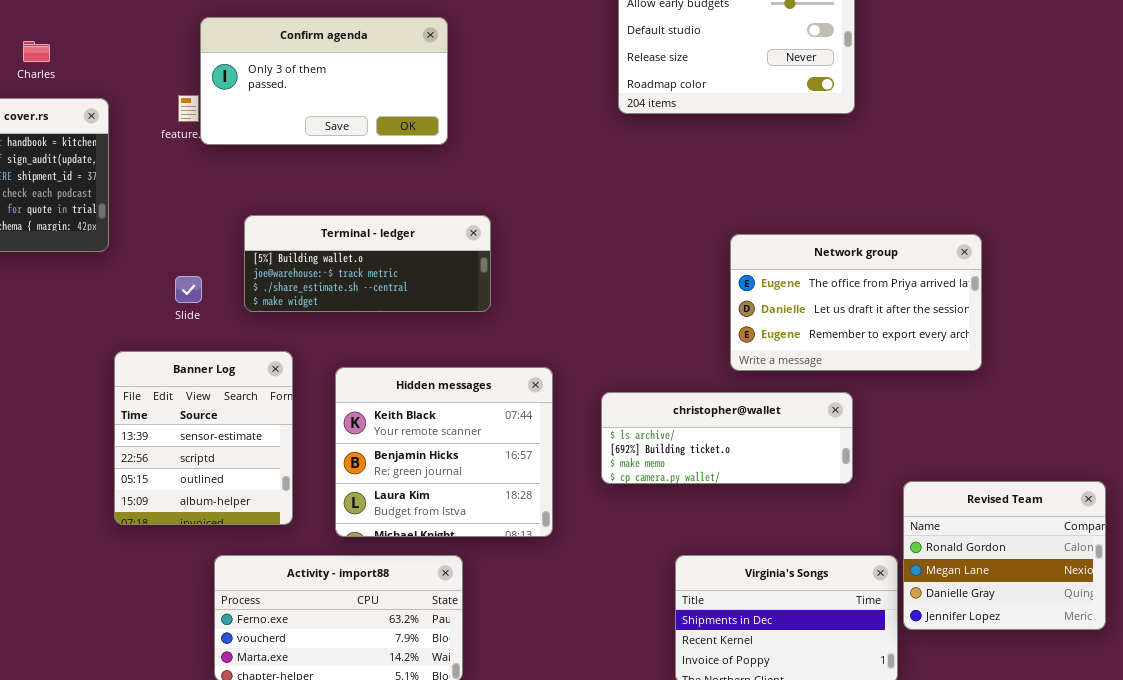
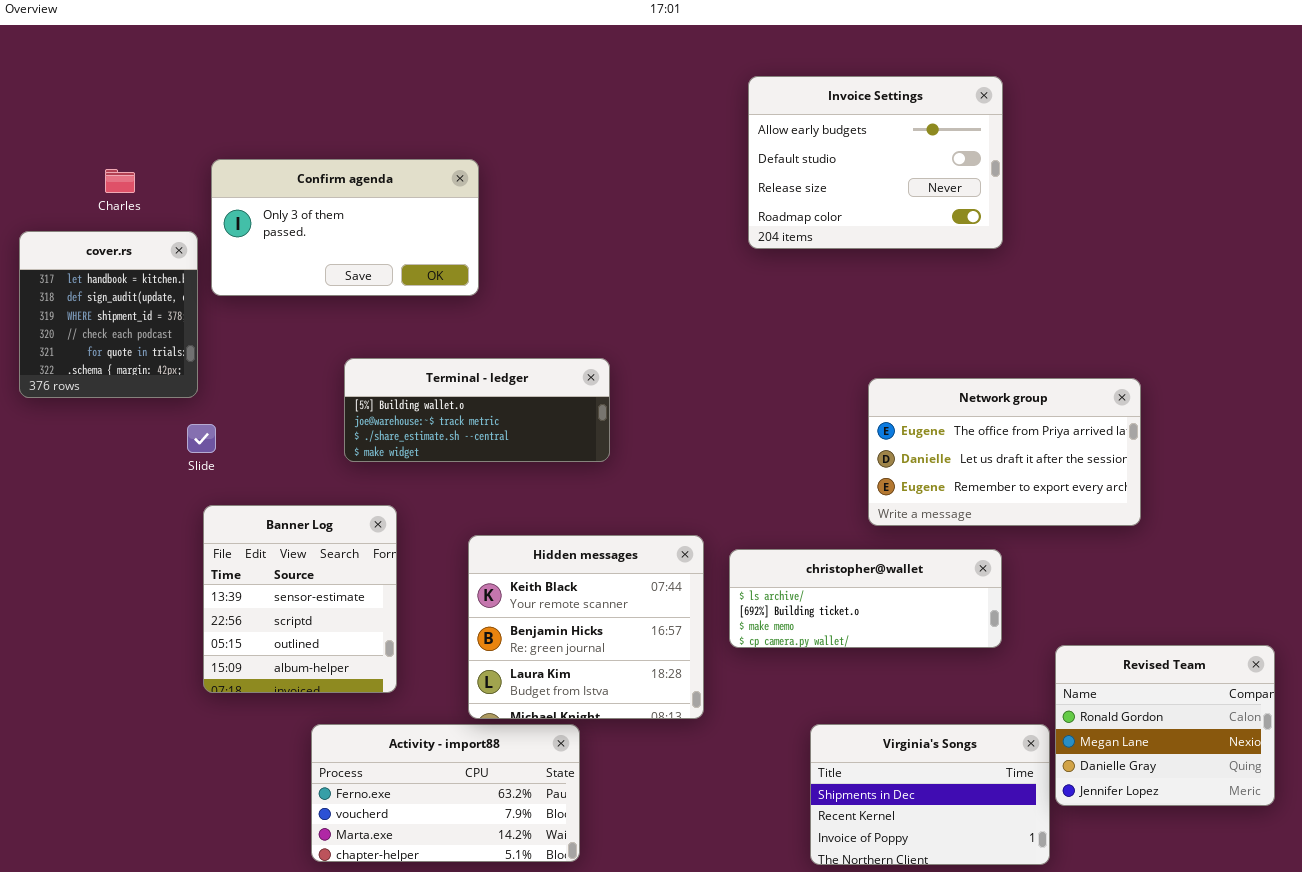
Confirm agenda: [200,17,448,145] -> [211,159,479,296], moved
Slide: [175,276,202,303] -> [187,424,216,453], moved
Hidden messages: [335,367,553,537] -> [468,535,704,719], moved

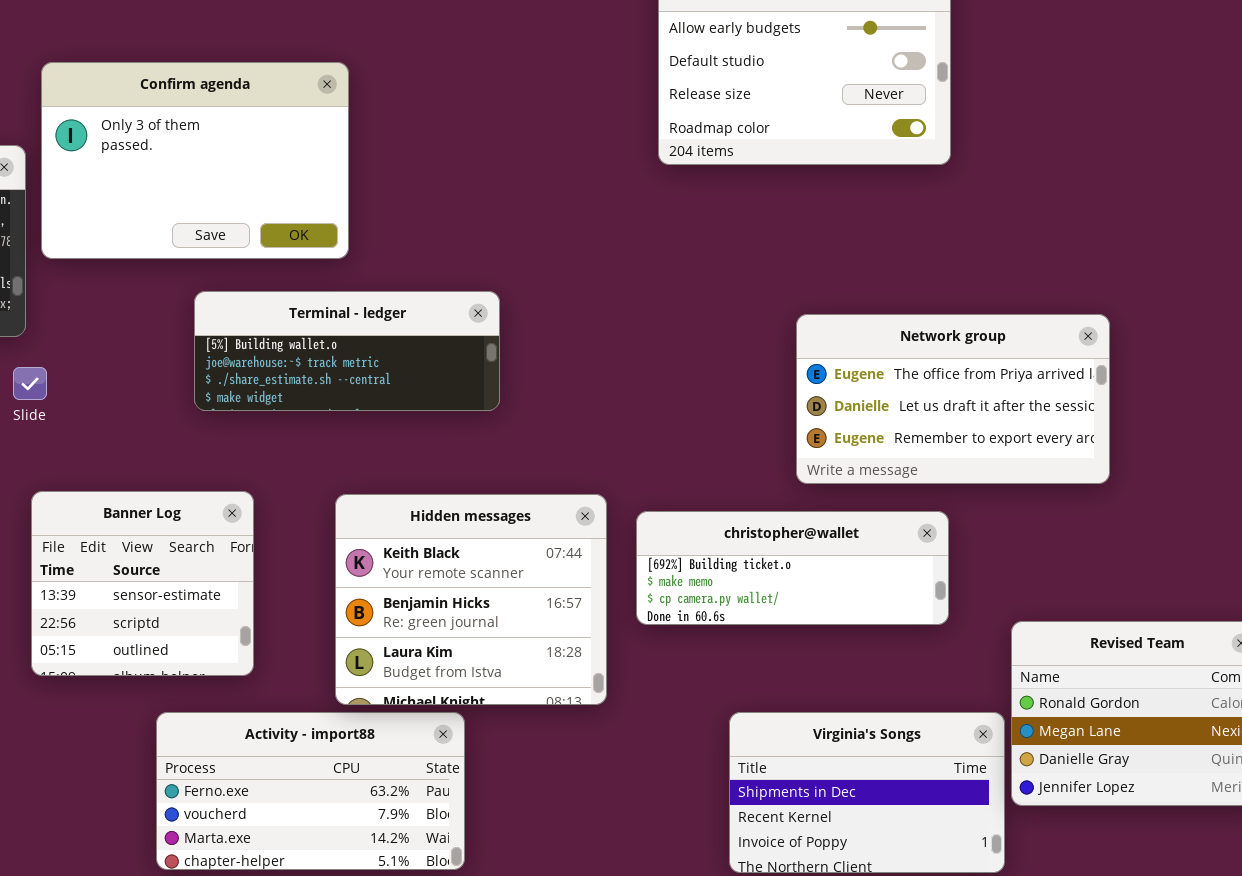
Confirm agenda: [211,159,479,296] -> [41,62,349,259], resized
Banner Log: [203,505,397,693] -> [31,491,254,676], resized
christopher@wallet: [729,549,1002,648] -> [636,511,949,625], scrolled down 1 row

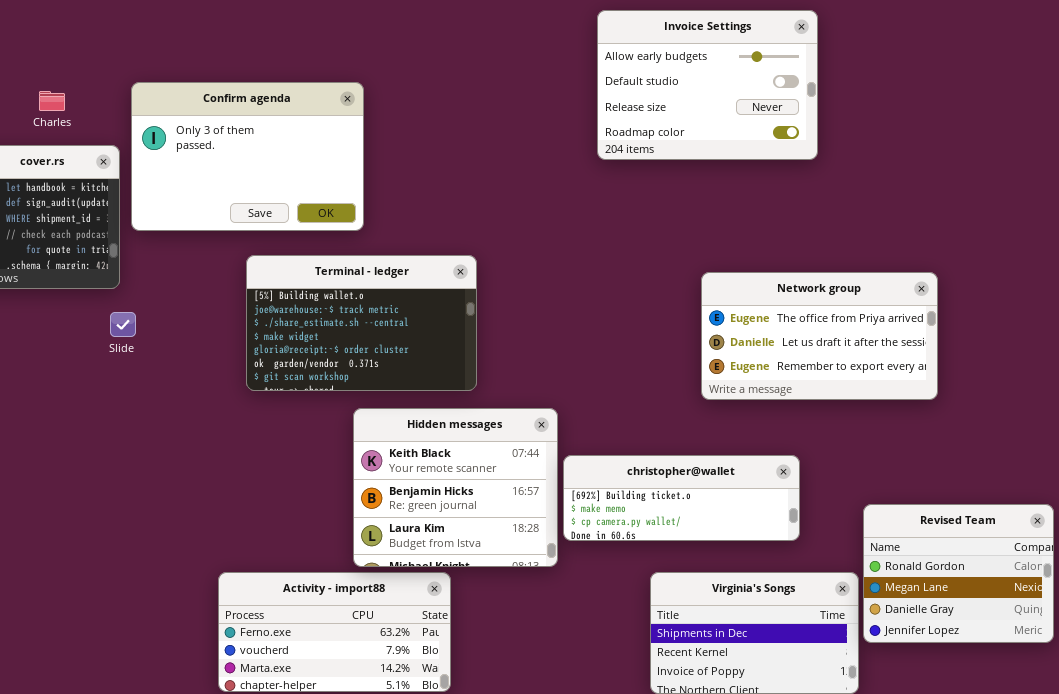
Terminal - ledger: [194,291,500,411] -> [246,255,477,391], resized
Banner Log: [31,491,254,676] -> none, closed
christopher@wallet: [636,511,949,625] -> [563,455,800,541], moved

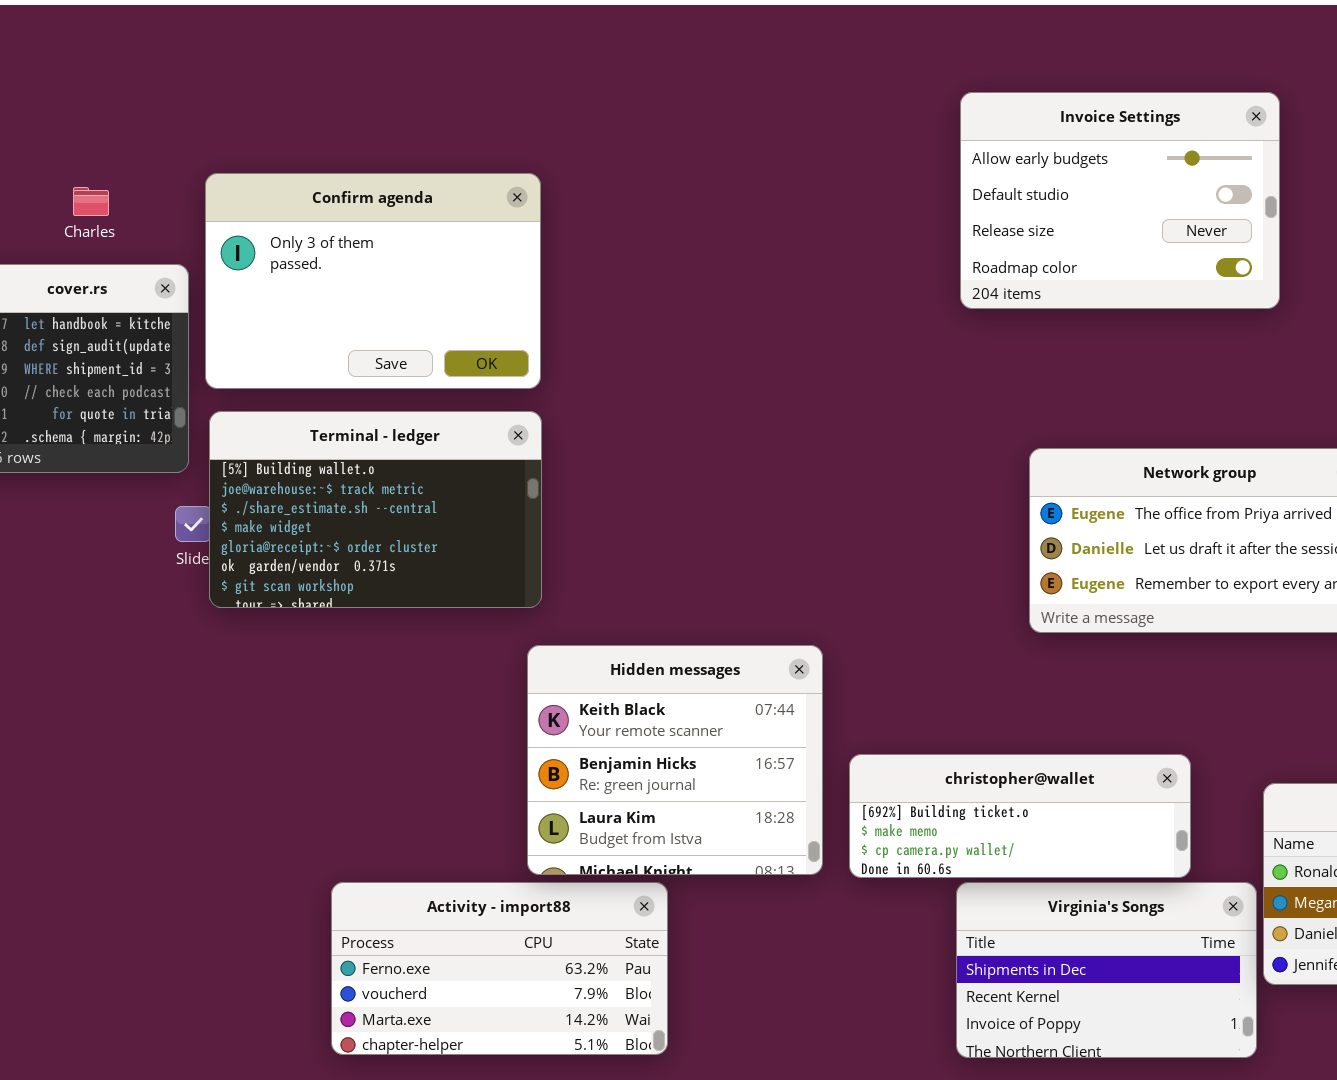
Invoice Settings: [597,10,818,160] -> [960,92,1280,309], moved
Terminal - ledger: [246,255,477,391] -> [209,411,542,608], moved
christopher@wallet: [563,455,800,541] -> [849,754,1191,878], moved

